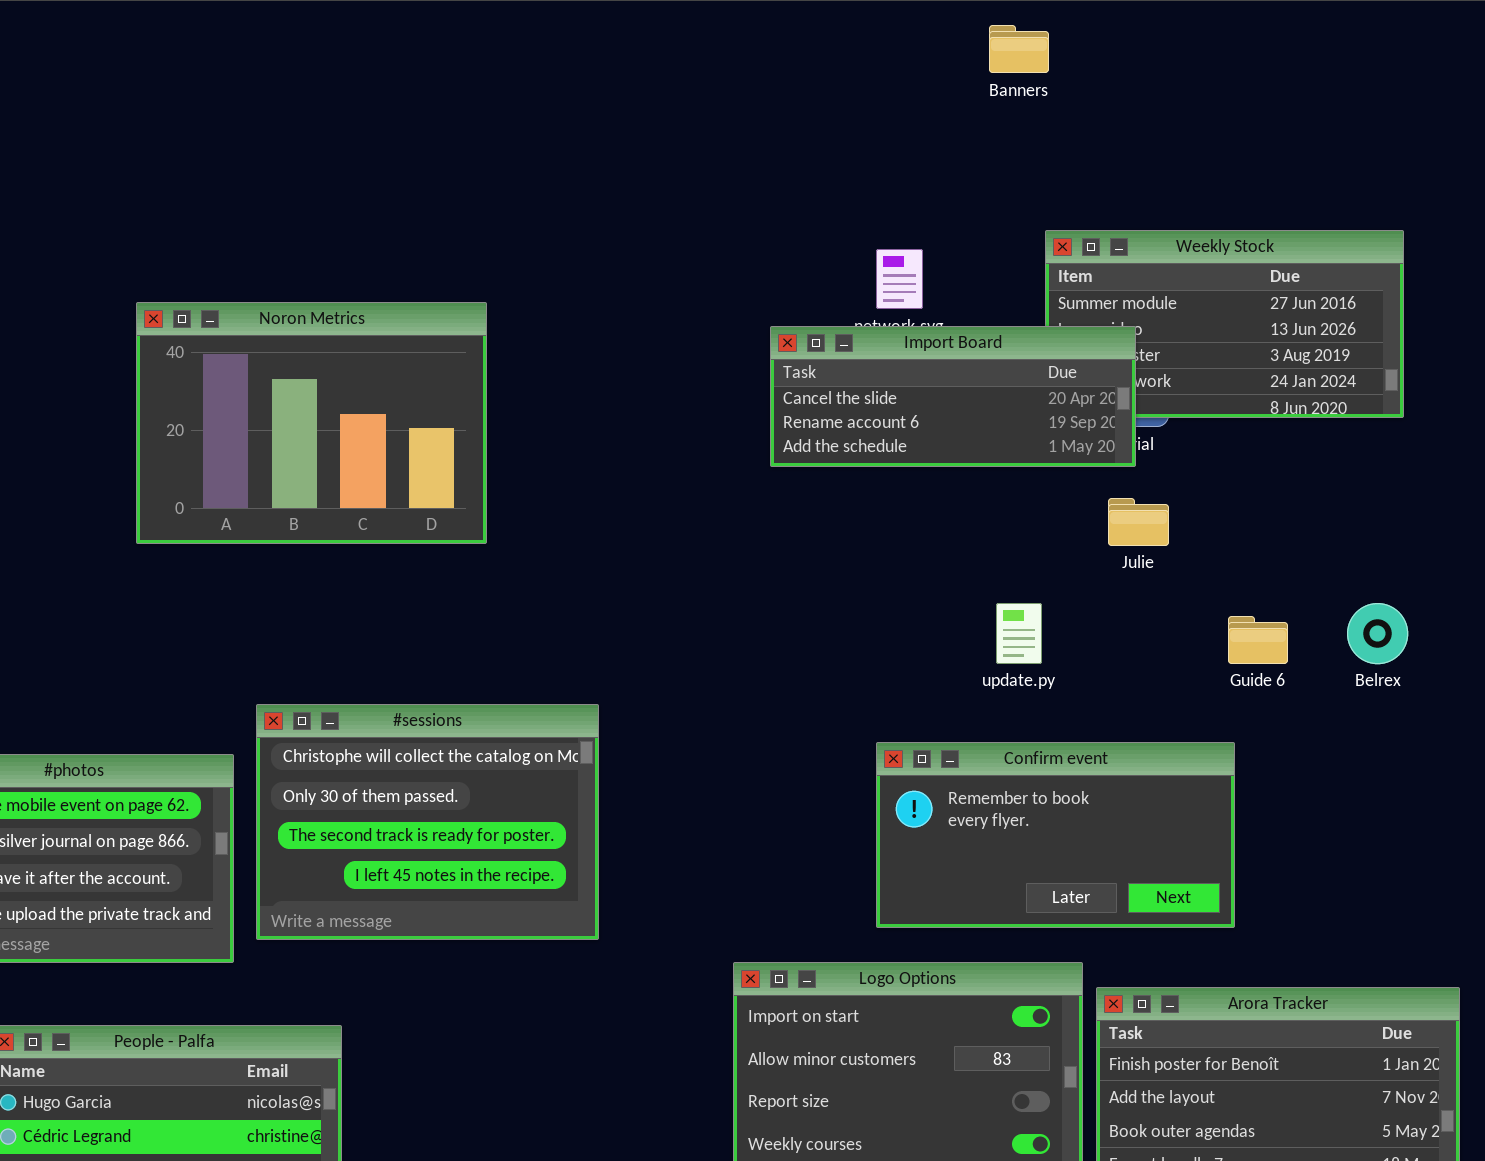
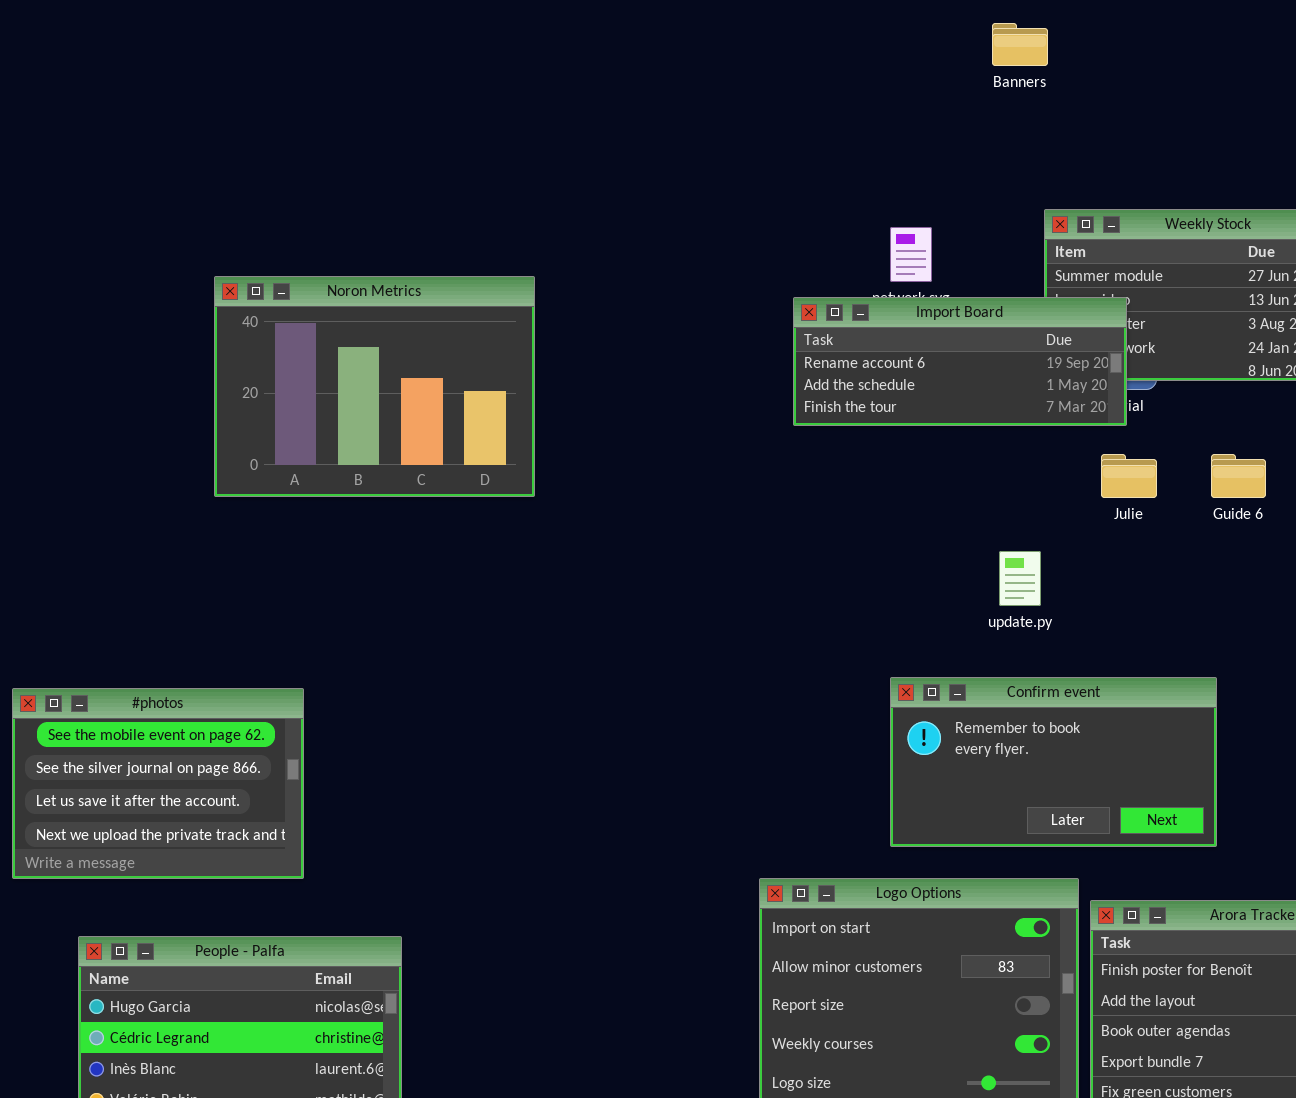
Import Board: [770,326,1136,467] -> [793,297,1127,426], scrolled down 1 row
Guide 6: [1228,616,1288,664] -> [1211,454,1266,498], moved
#sessions: [256,704,599,940] -> none, closed

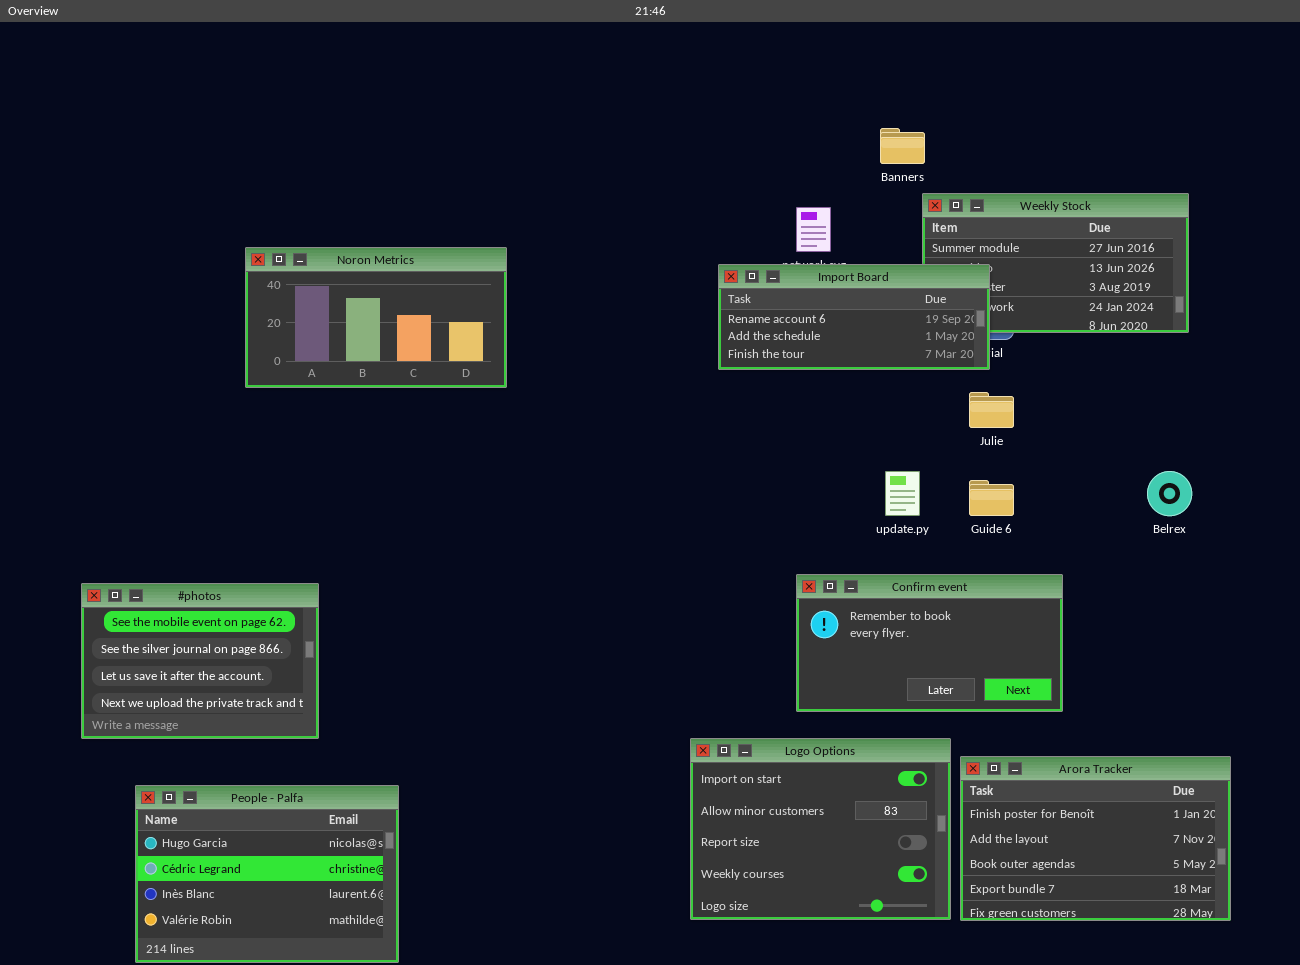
Banners: [992,23,1048,66] -> [880,128,925,164], moved
Noron Metrics: [214,276,535,497] -> [245,247,507,388], resized
Guide 6: [1211,454,1266,498] -> [969,480,1014,516], moved

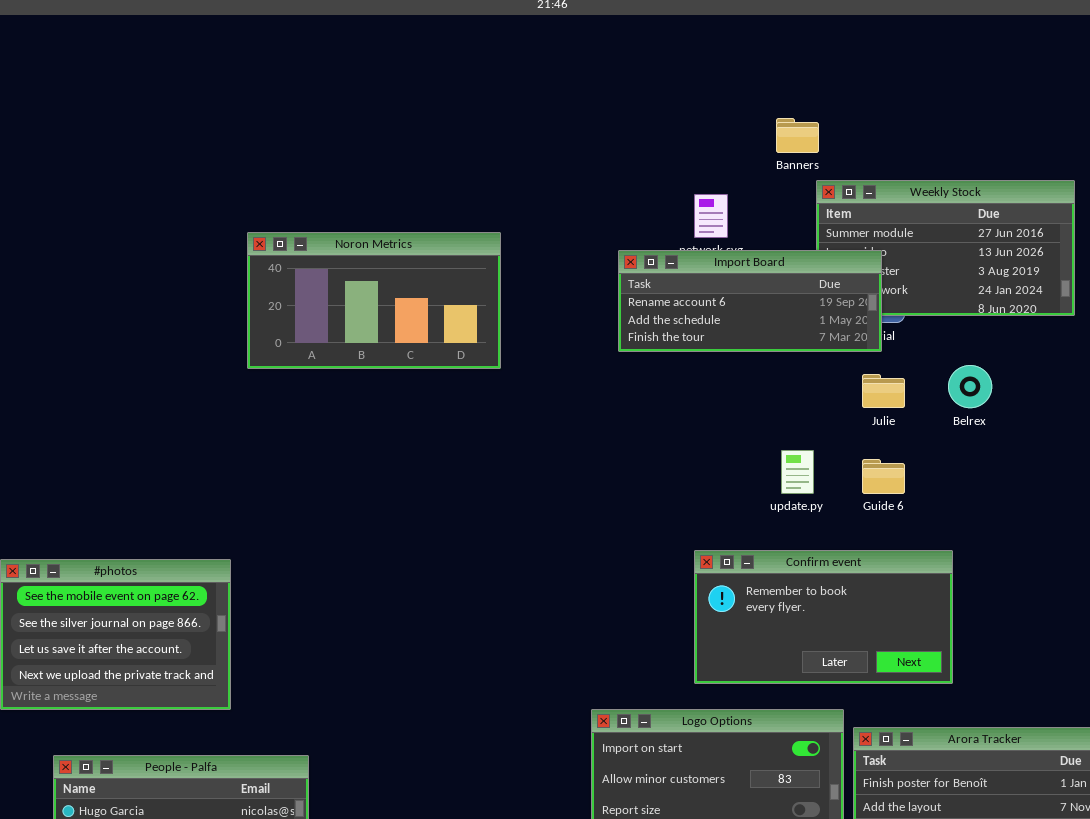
Noron Metrics: [245,247,507,388] -> [247,232,501,369], moved
Belrex: [1147,471,1192,516] -> [948,365,992,408], moved

